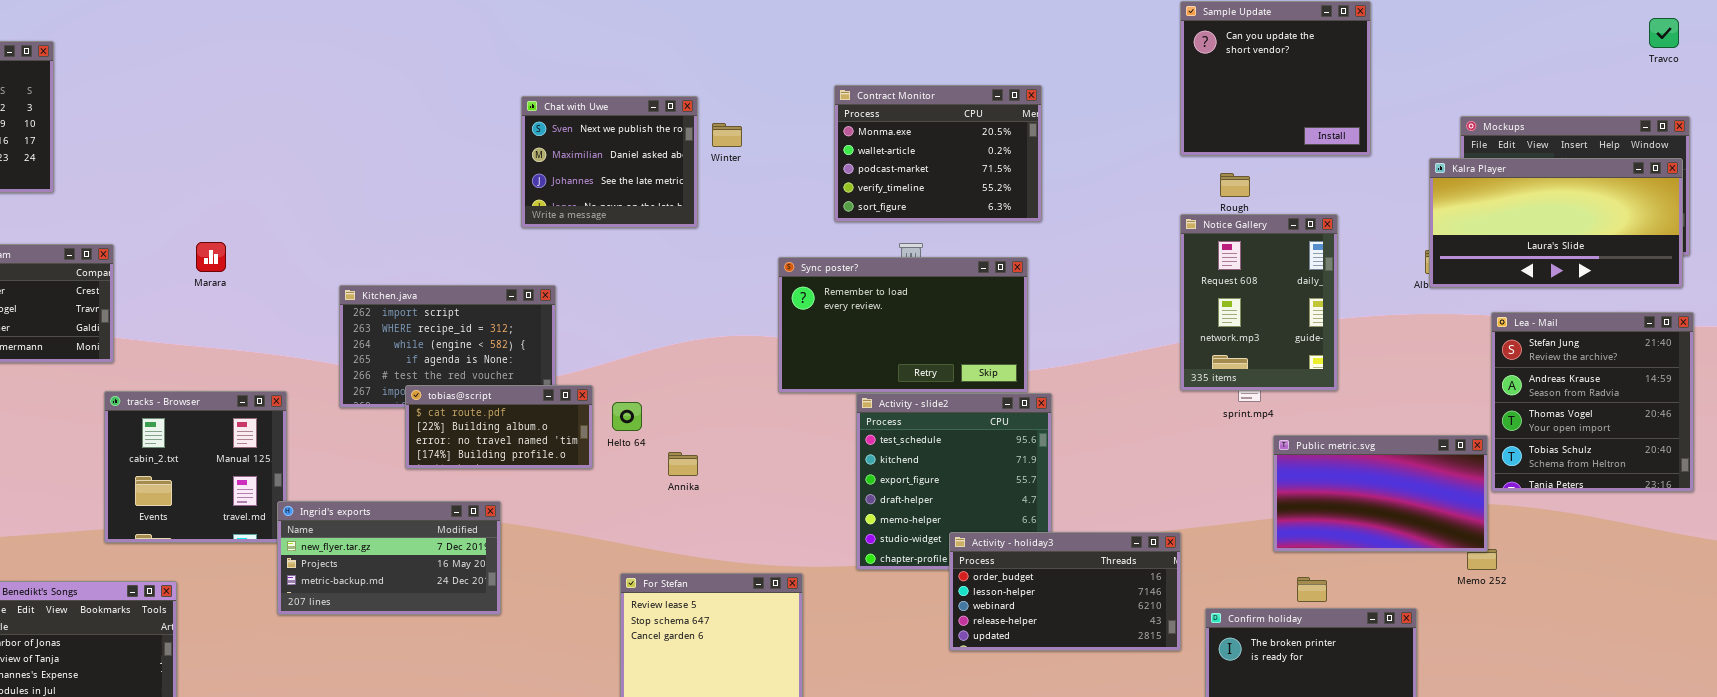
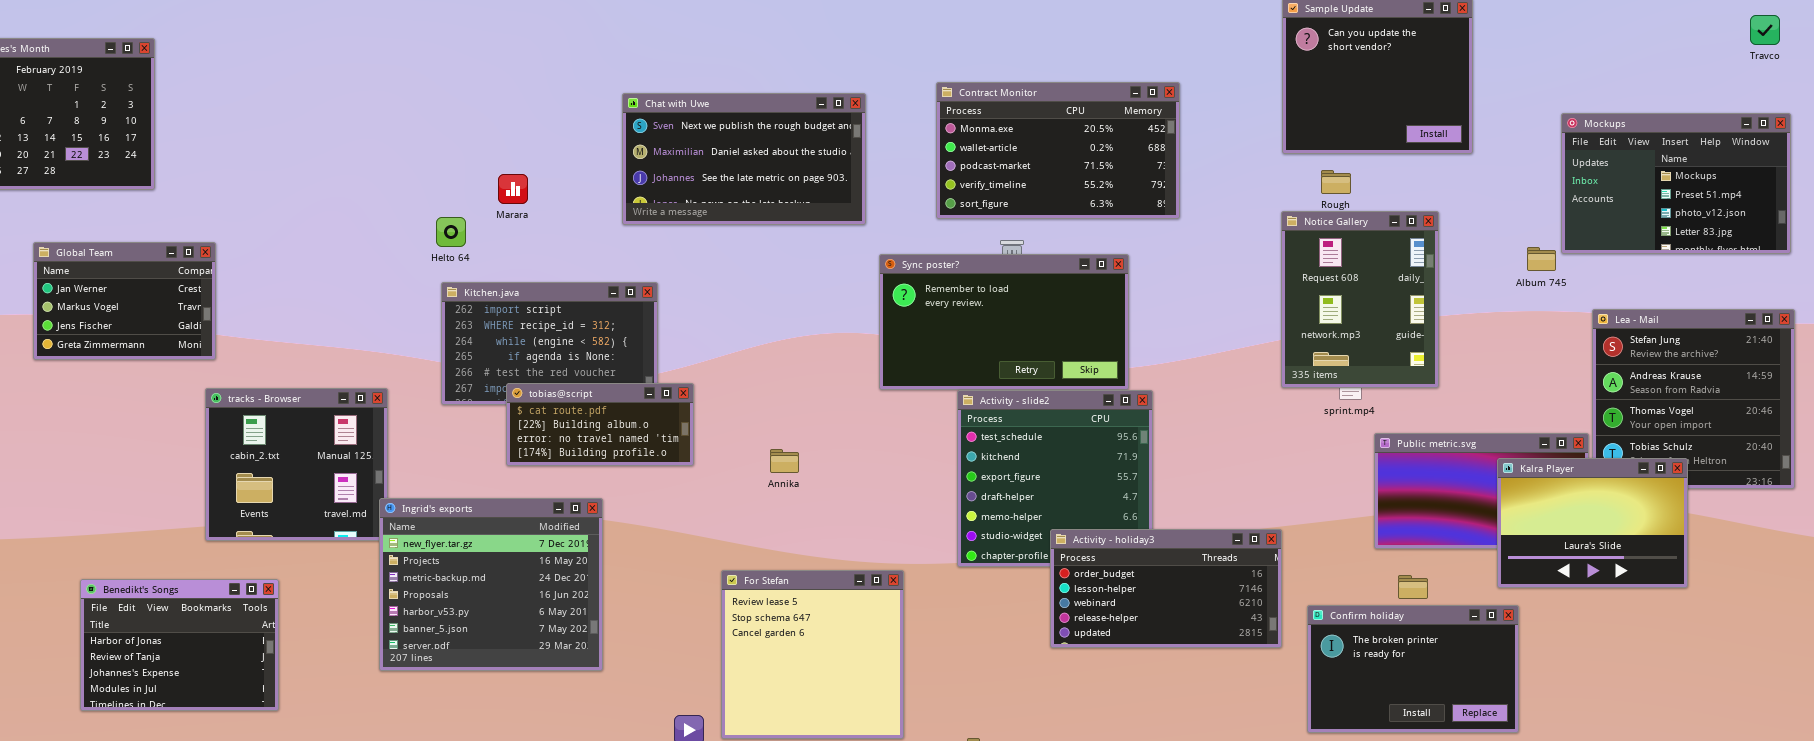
Contract Monitor: [834,85,1042,222] -> [936,82,1180,219], resized
Chat with Uwe: [521,96,698,228] -> [622,93,866,225], resized
Kalra Player: [1429,158,1683,288] -> [1497,458,1688,588], moved, resized
Marara: [196,242,226,272] -> [498,174,528,204], moved
Helto 64: [612,402,642,431] -> [436,217,466,247], moved
Ingrid's exports: [277,501,501,615] -> [379,498,603,671], resized

